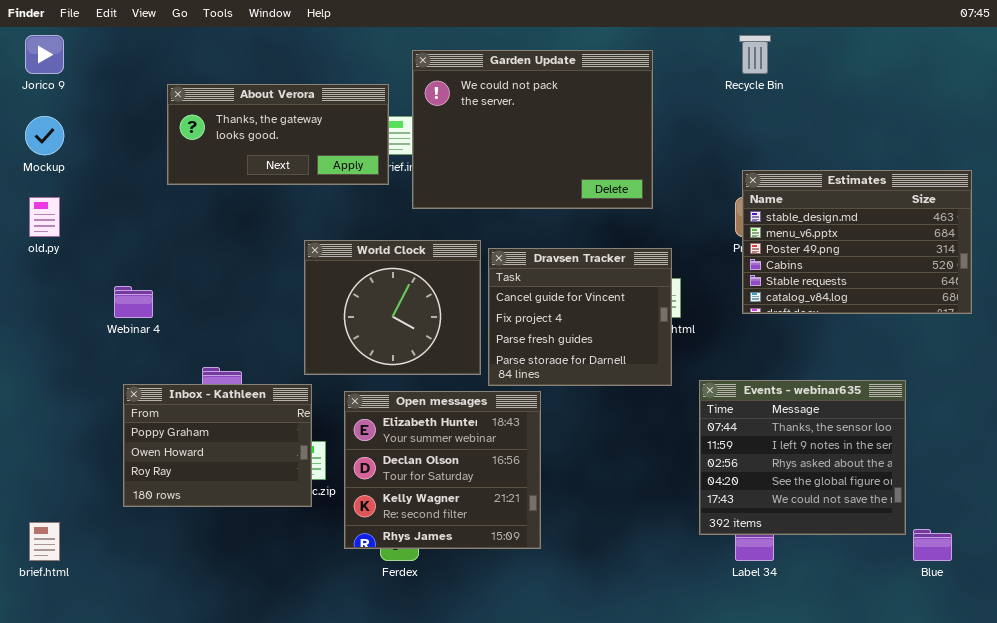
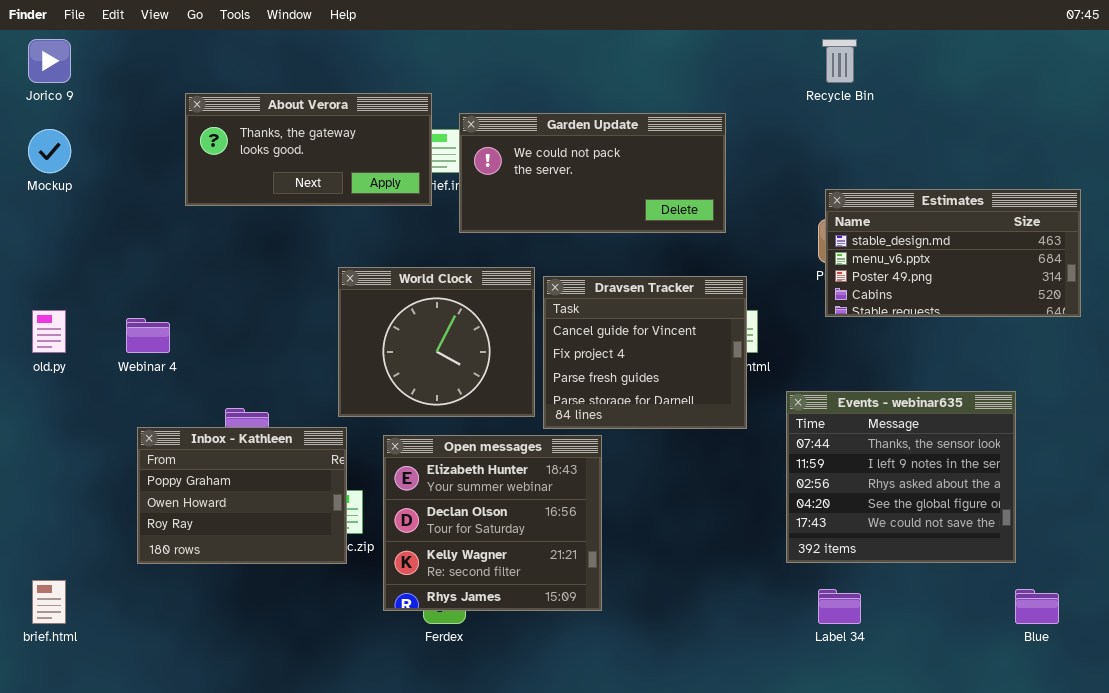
Garden Update: [412,50,653,209] -> [459,113,726,233], resized
Estimates: [742,170,972,314] -> [825,189,1081,317], resized
old.py: [29,197,60,237] -> [32,310,66,353], moved
Events - webinar635: [699,380,906,535] -> [786,391,1016,563], moved

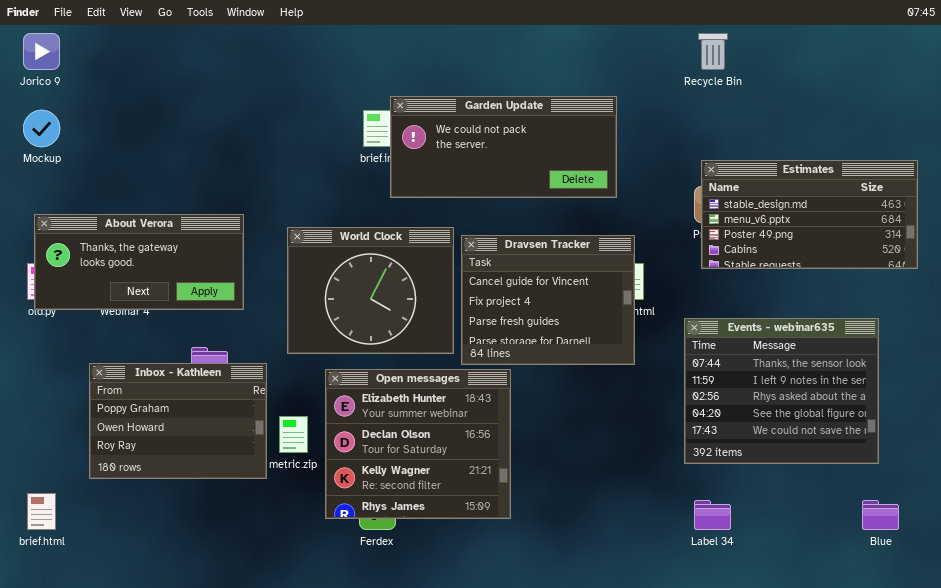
About Verora: [185,93,432,206] -> [34,214,244,310], moved
Events - webinar635: [786,391,1016,563] -> [684,318,879,464], moved
Inbox - Kathleen: [137,427,347,564] -> [89,363,267,479], moved

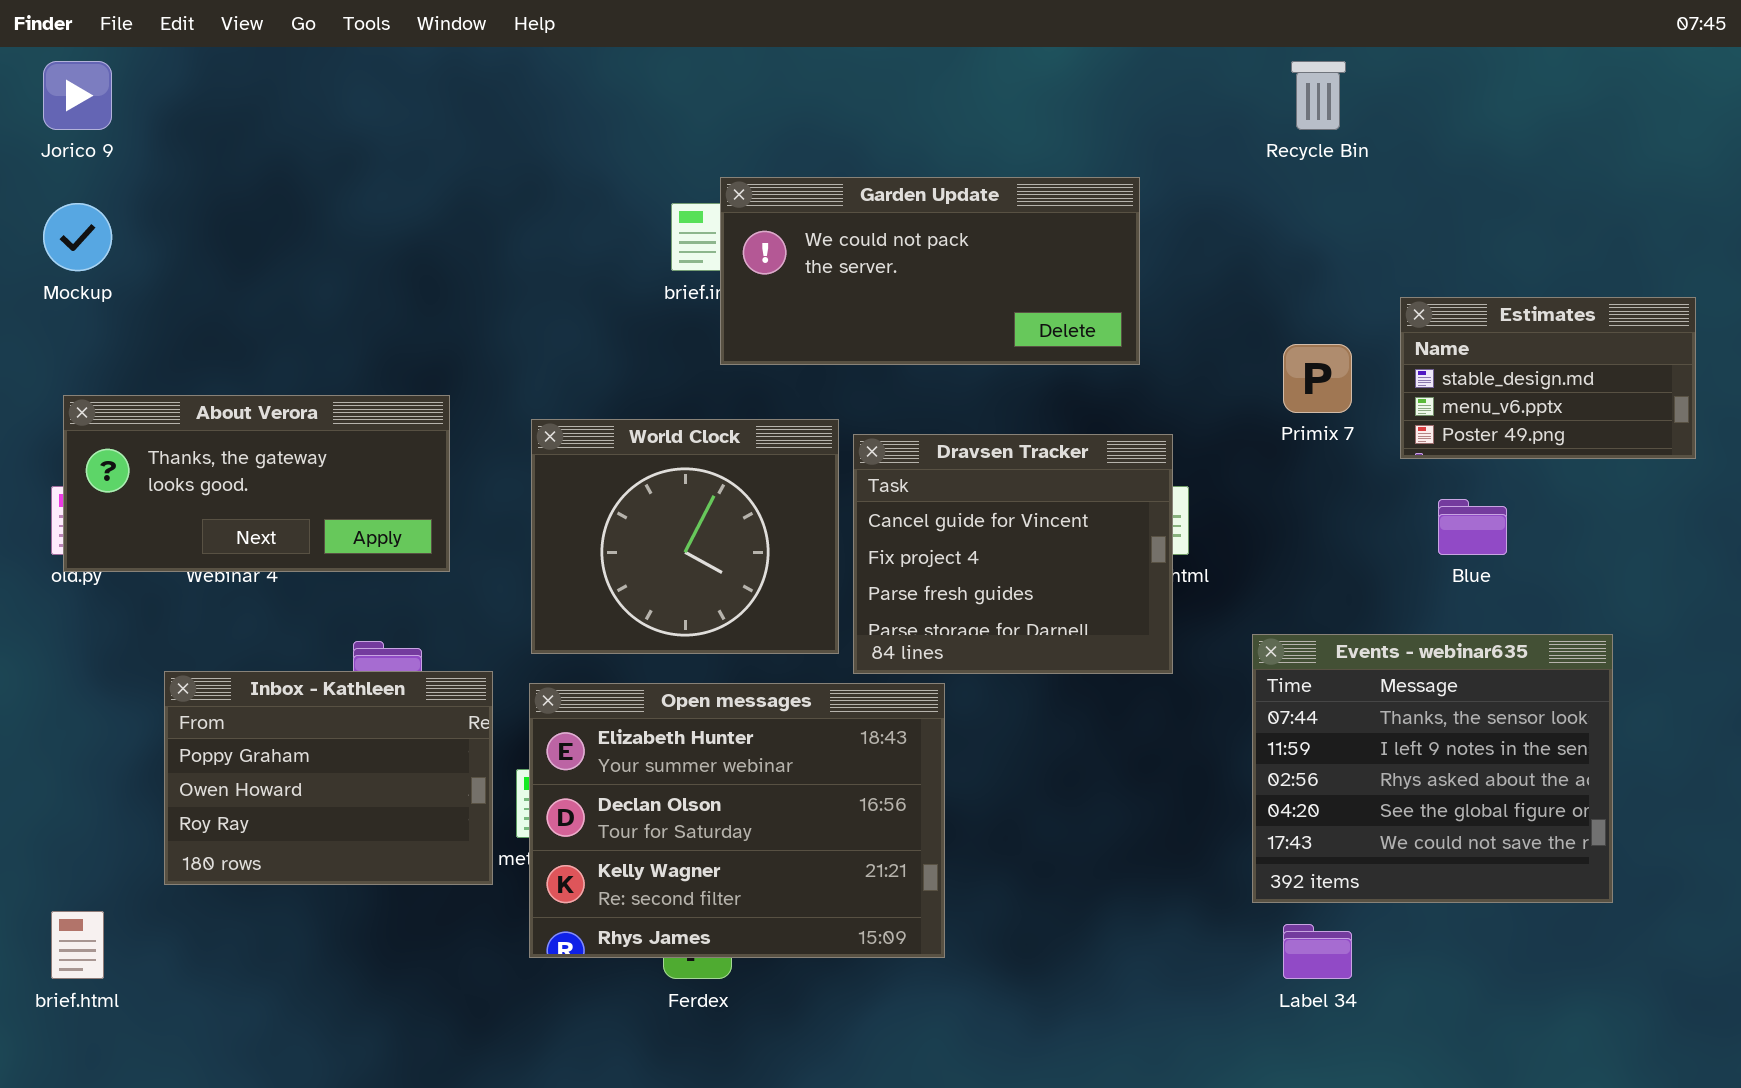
Estimates: [701,160,918,269] -> [1400,297,1696,459], resized
Events - webinar635: [684,318,879,464] -> [1252,634,1613,903], moved
Open messages: [325,369,511,519] -> [529,683,945,958], resized
Blue: [862,500,899,530] -> [1438,499,1507,555], moved

